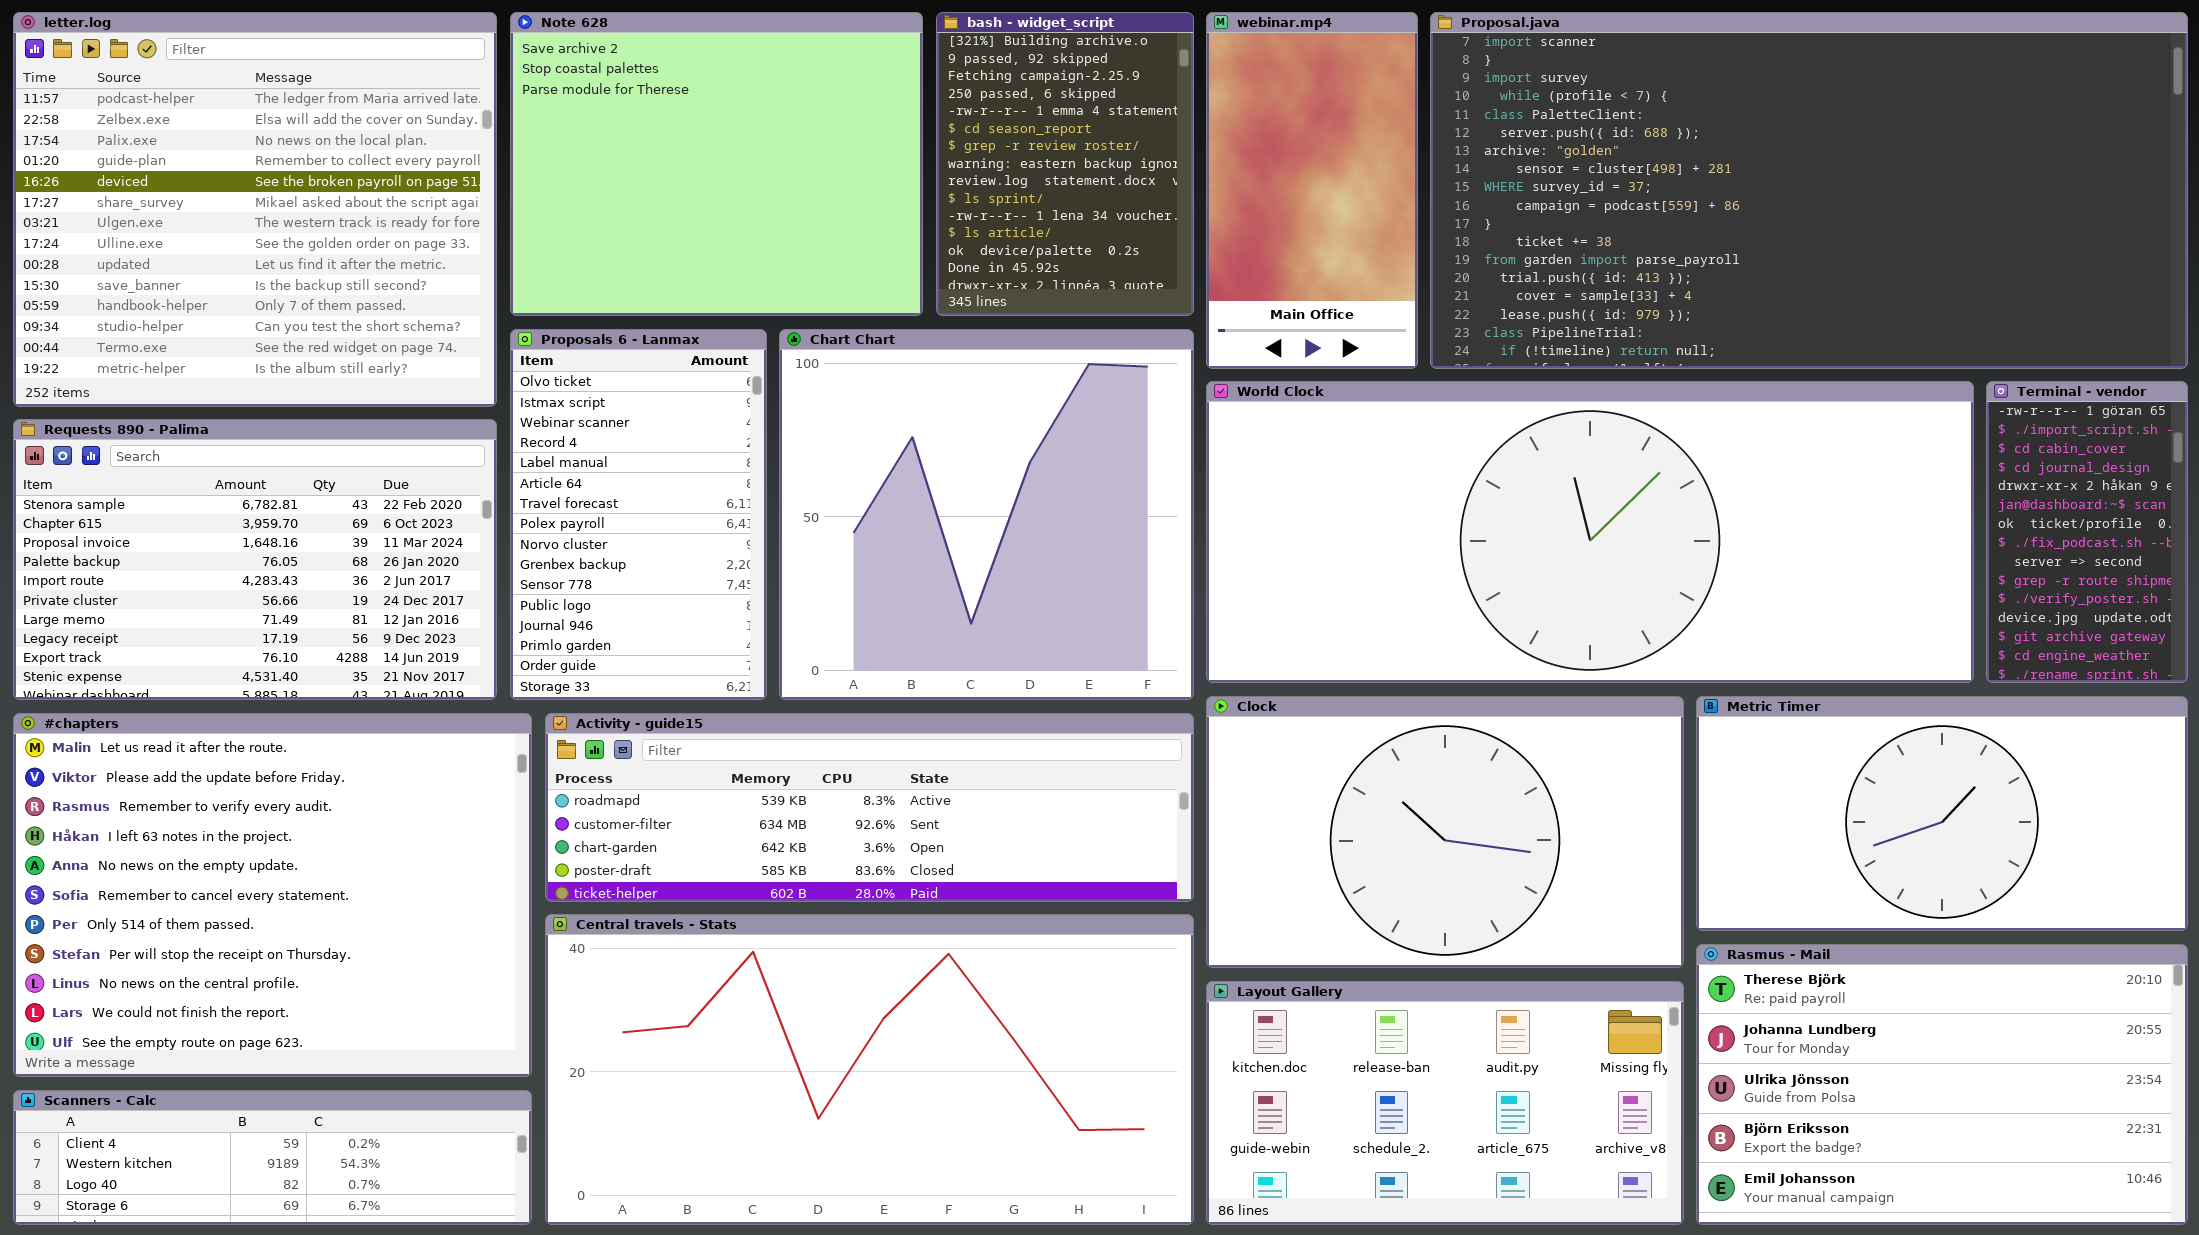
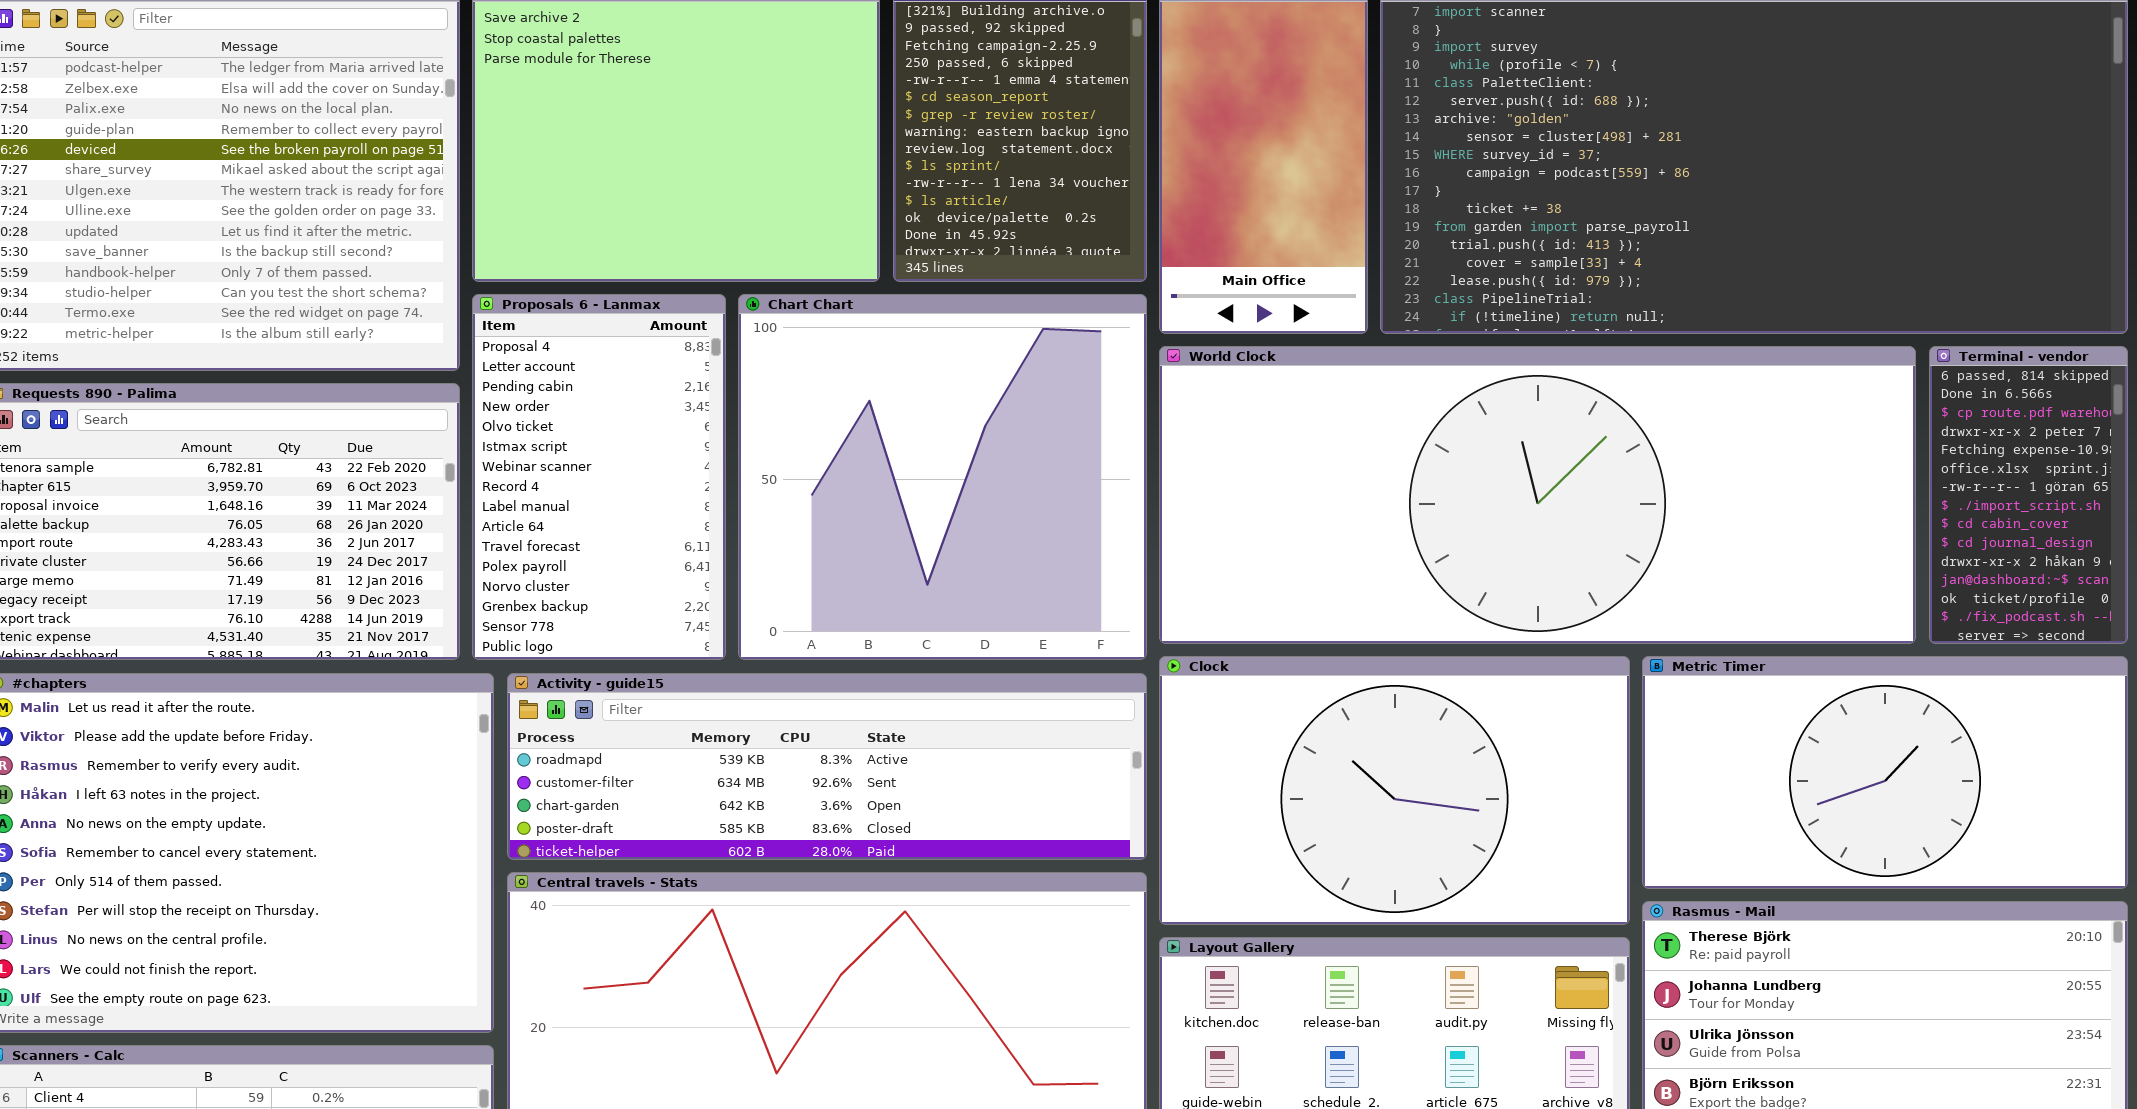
Proposals 6 - Lanmax: [510,329,767,700] -> [472,294,726,660], scrolled up 4 rows
Terminal - vendor: [1986,381,2188,683] -> [1929,346,2128,644], scrolled up 6 rows

